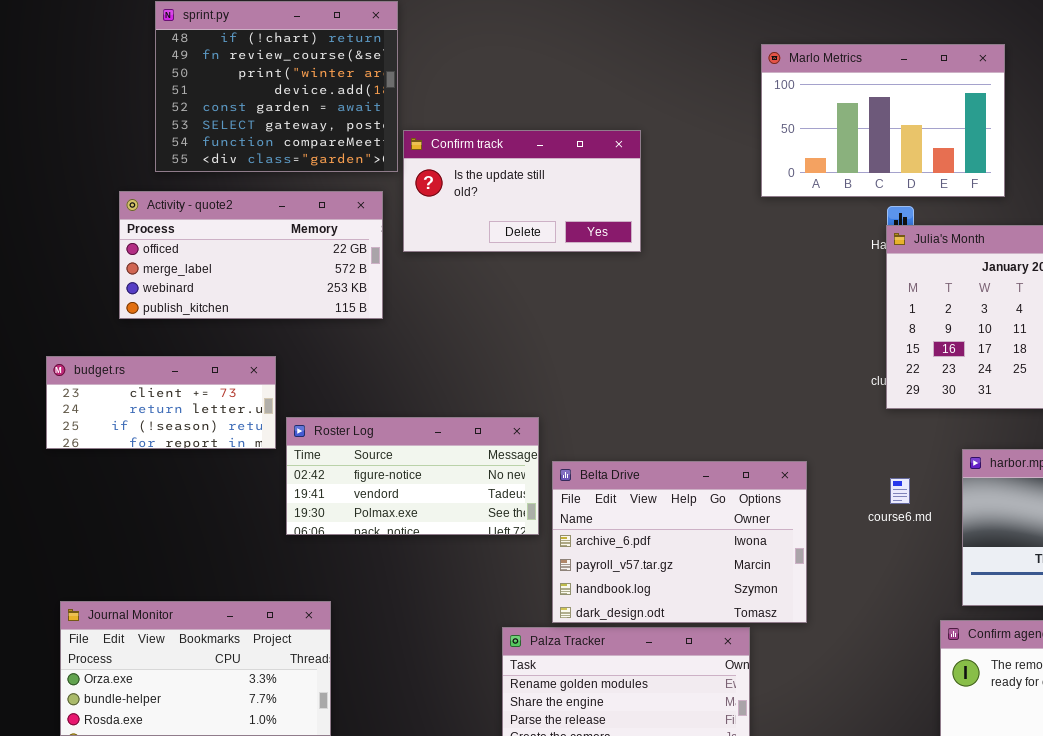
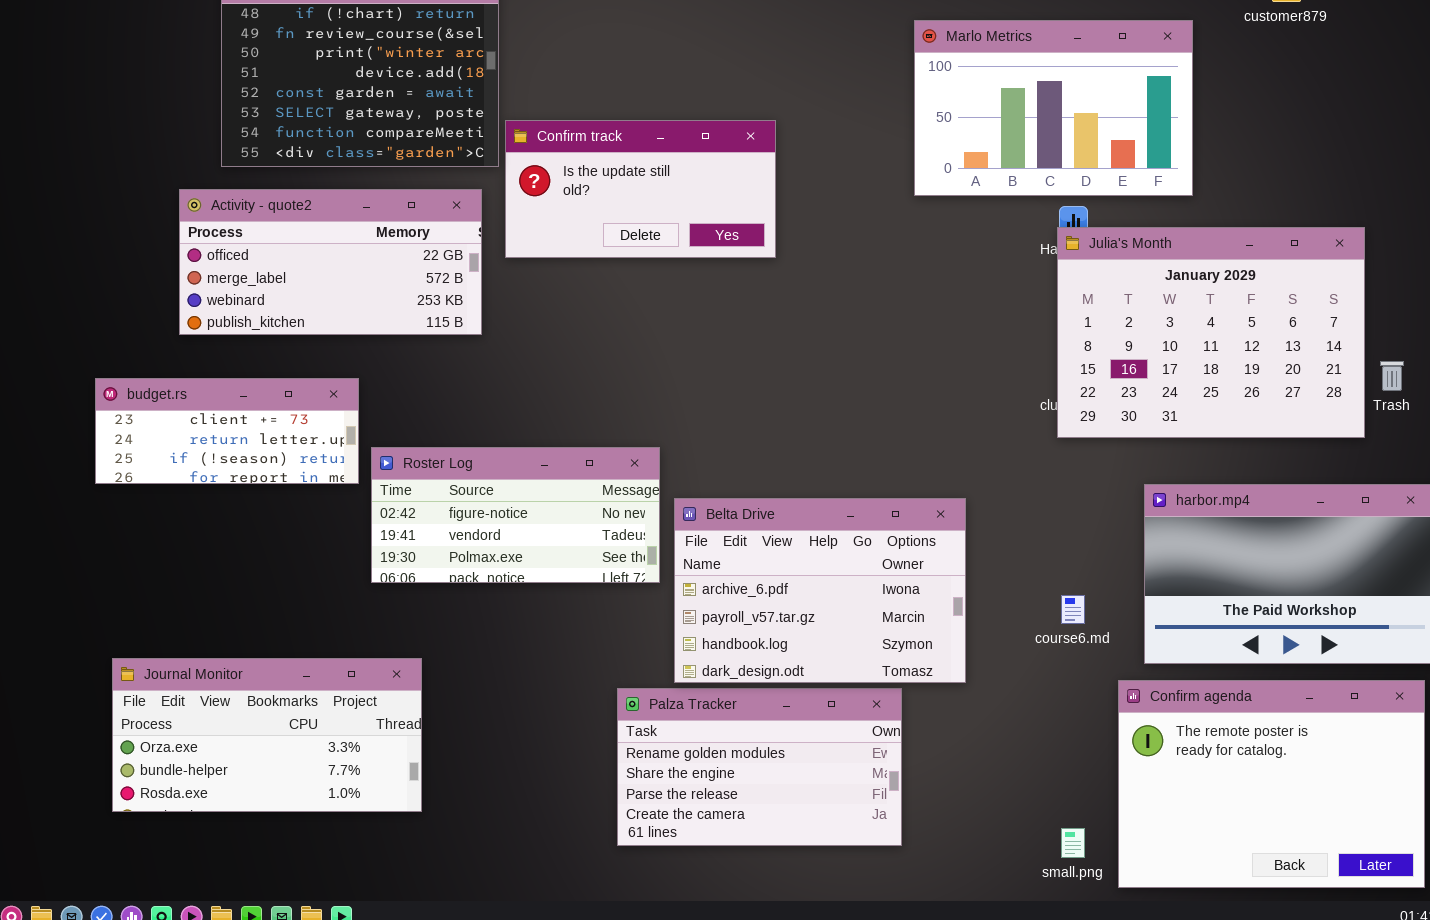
course6.md: [890,478,910,504] -> [1061,595,1085,624], moved

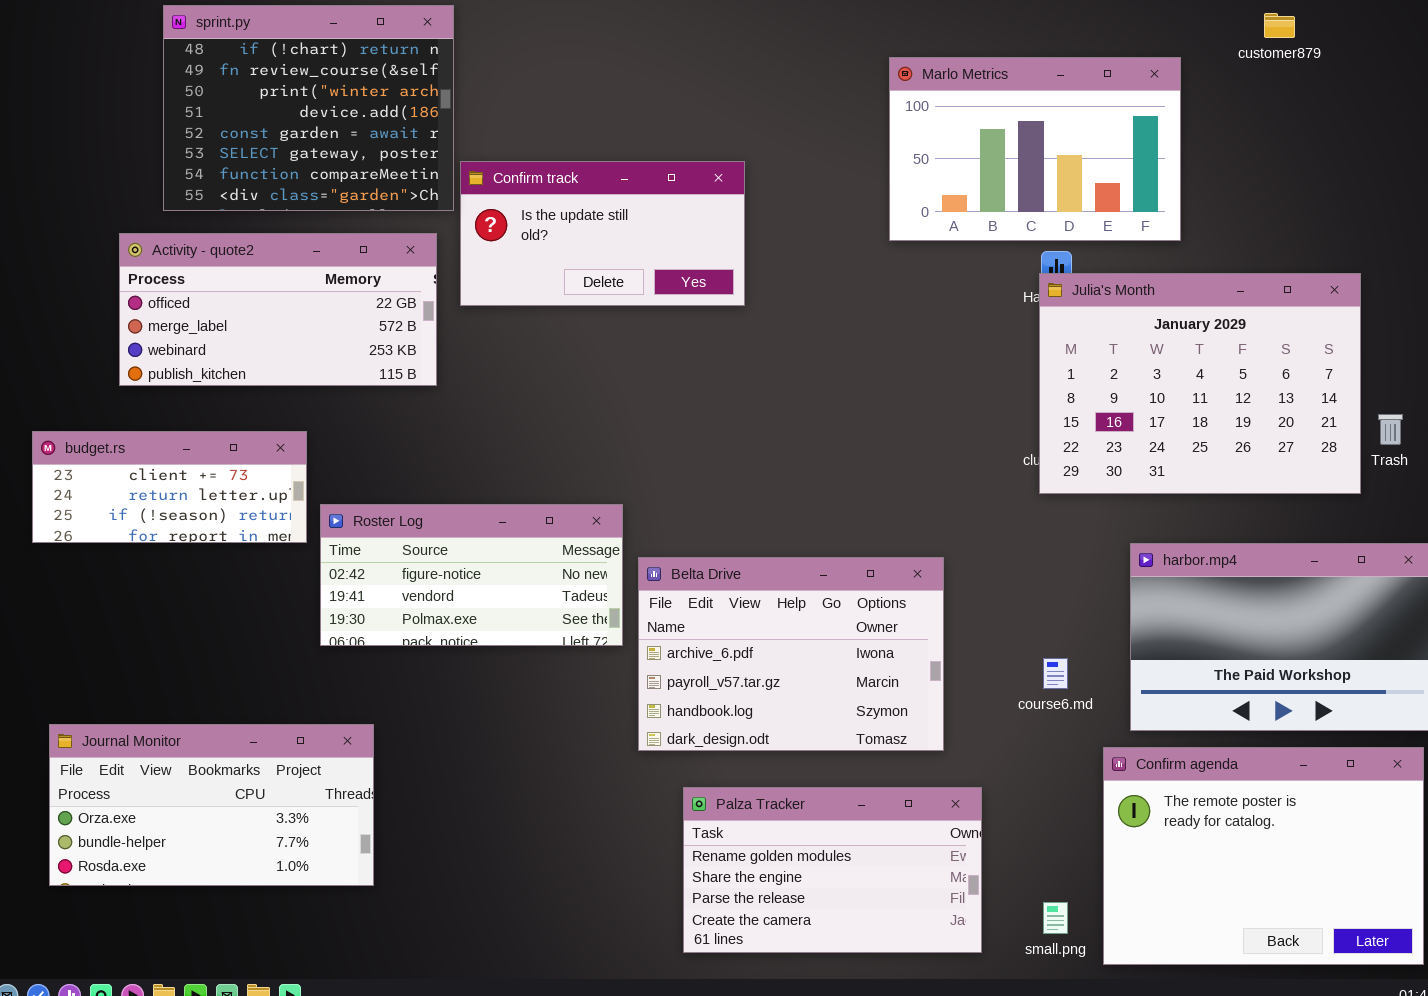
Palza Tracker: [617,688,902,846] -> [683,787,982,953], moved

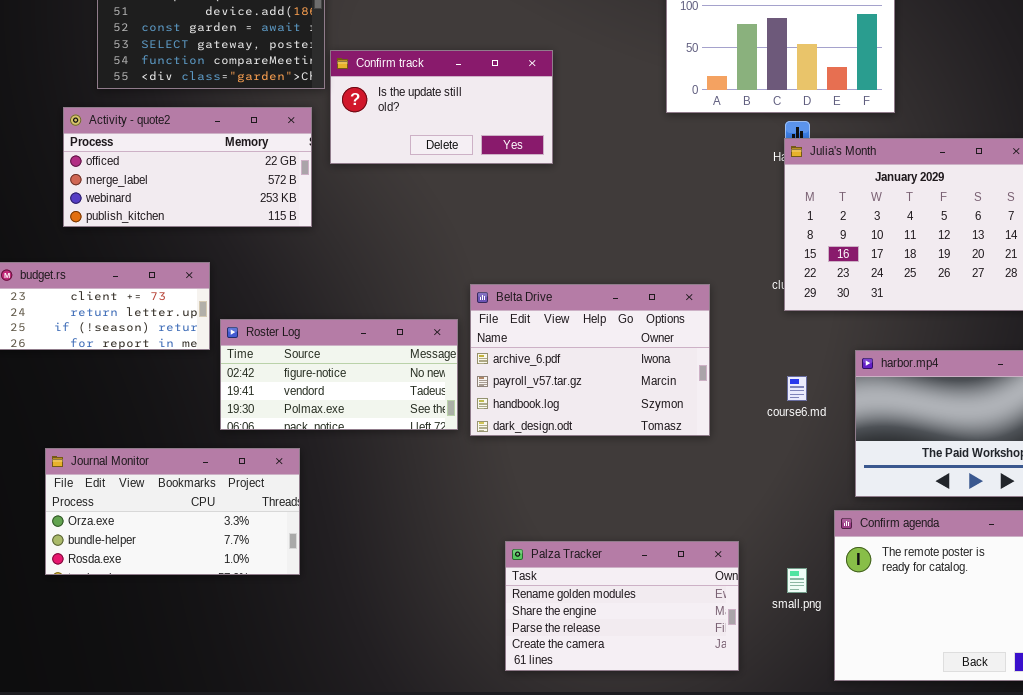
Belta Drive: [638,557,944,751] -> [470,284,710,436], moved
course6.md: [1043,658,1068,689] -> [787,376,807,401], moved
Journal Monitor: [49,724,374,886] -> [45,448,300,575], moved
small.png: [1043,902,1068,934] -> [787,568,807,593], moved

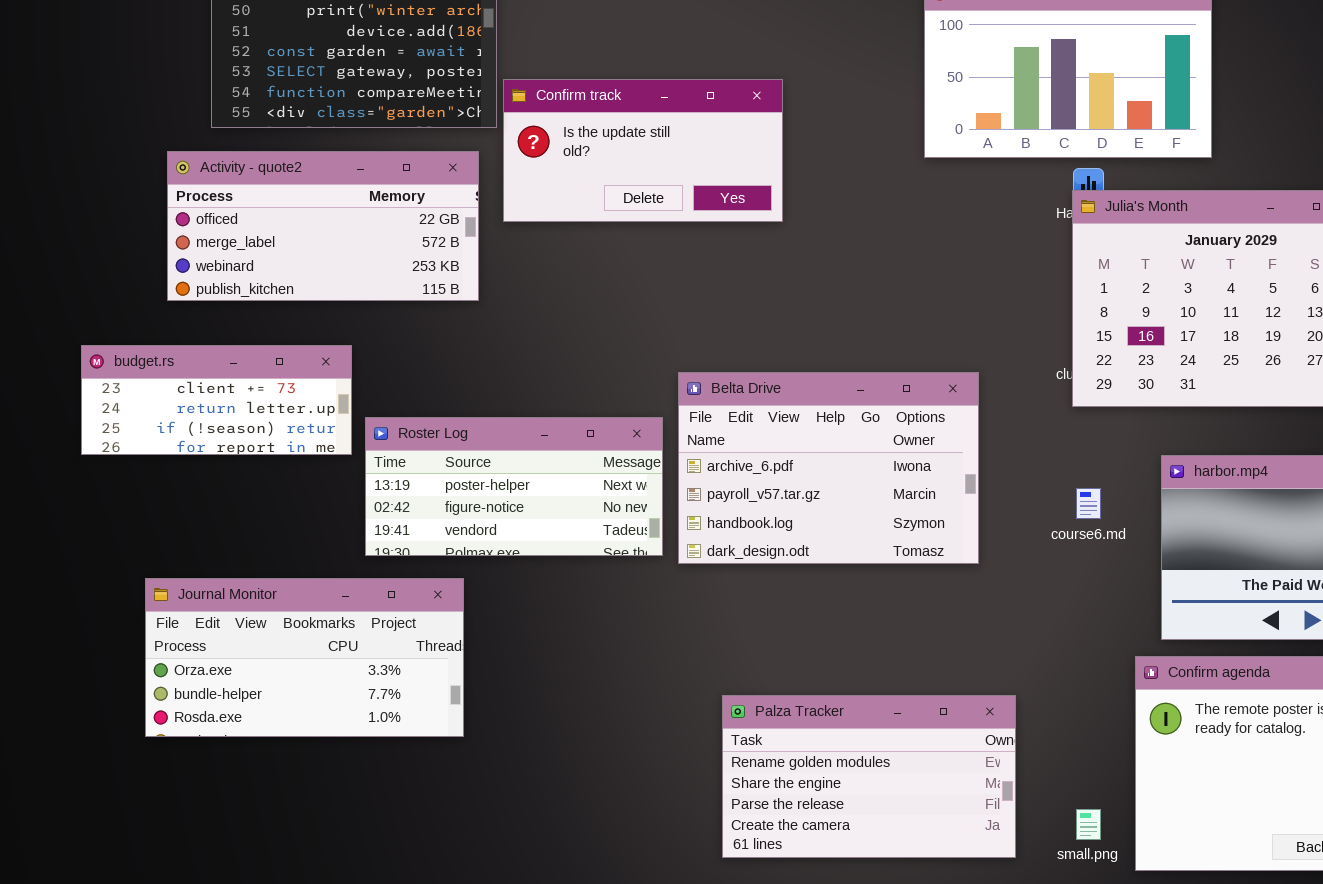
Roster Log: [220,319,458,430] -> [365,417,663,556], scrolled up 1 row
small.png: [787,568,807,593] -> [1076,809,1101,840], moved

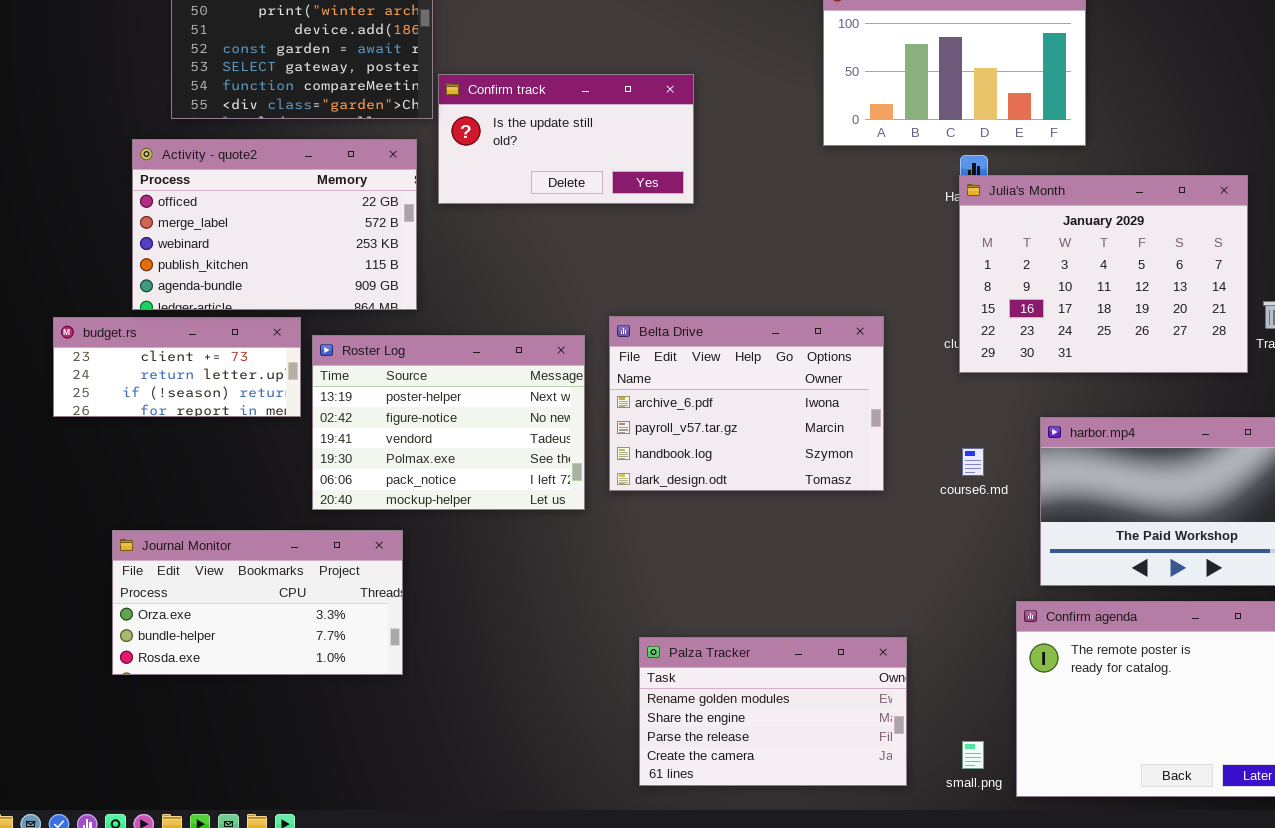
Activity - quote2: [167,151,479,301] -> [132,139,417,310], resized
Belta Drive: [678,372,979,564] -> [609,316,884,491], moved
Roster Log: [365,417,663,556] -> [312,335,585,510], resized

